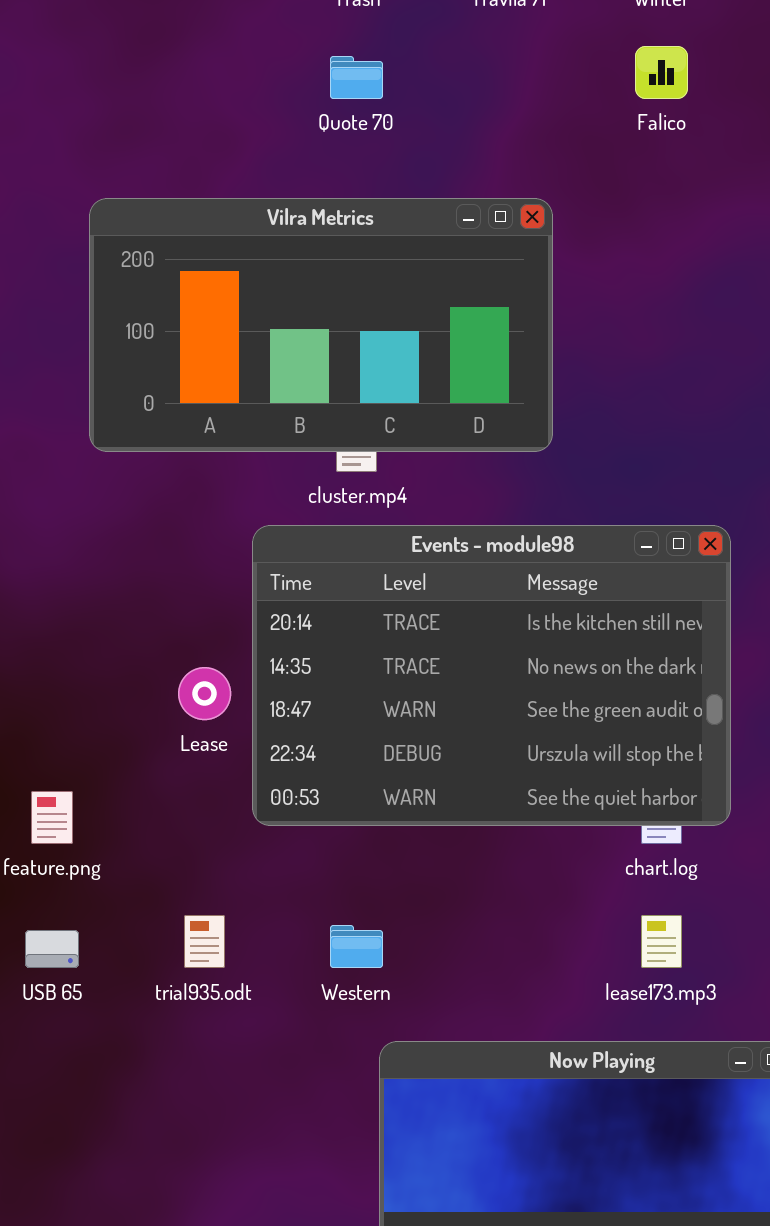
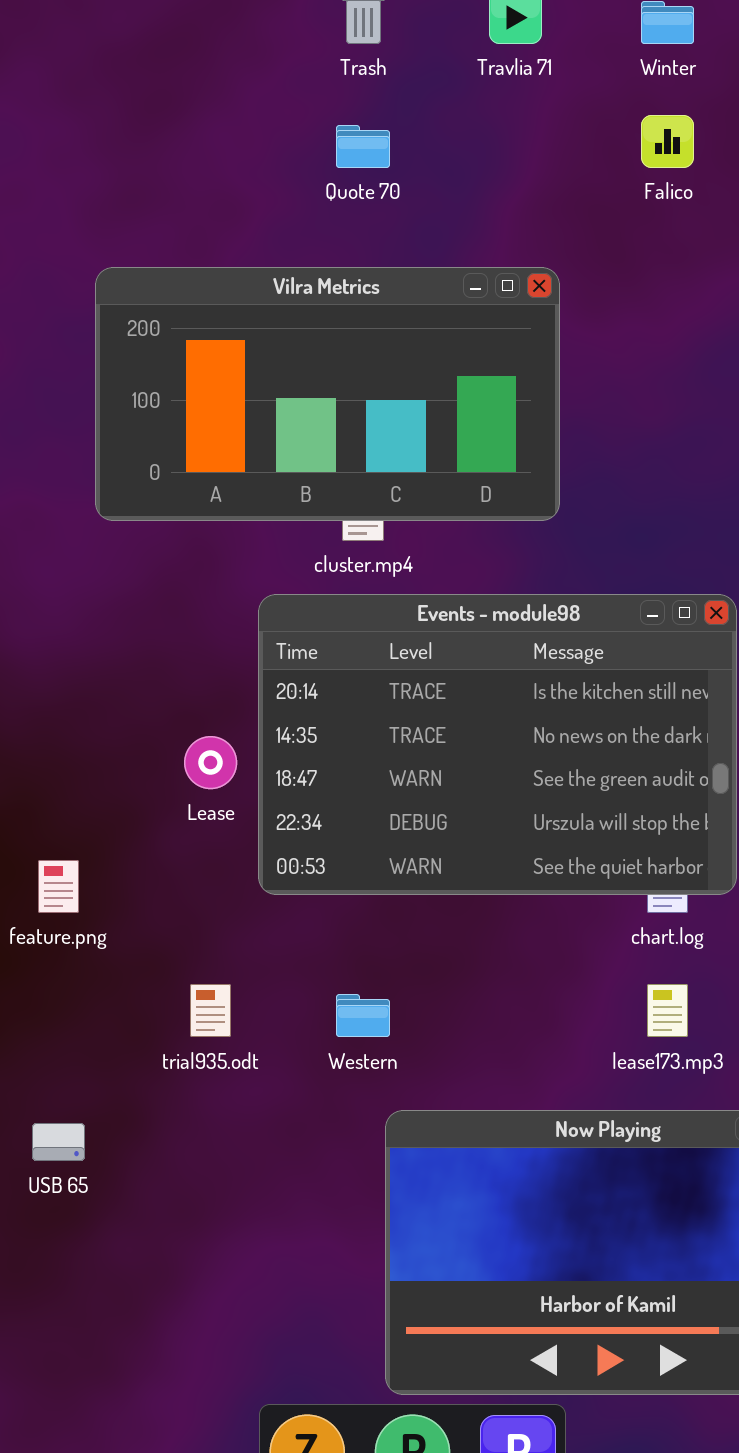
USB 65: [25,930,79,968] -> [32,1123,85,1161], moved

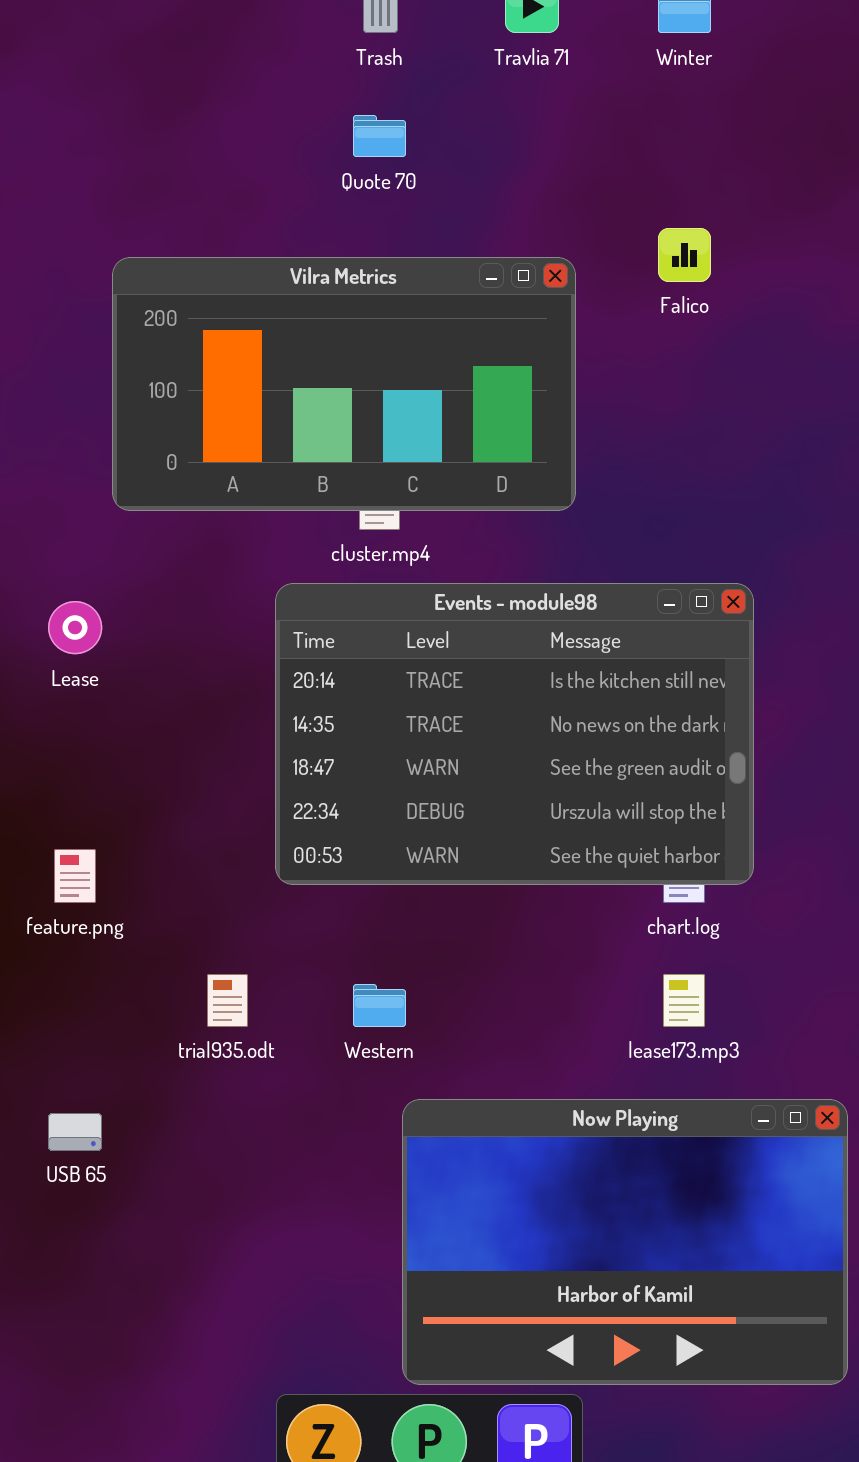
Falico: [641,115,694,168] -> [658,228,711,282], moved
Lease: [184,736,237,789] -> [48,601,102,654], moved

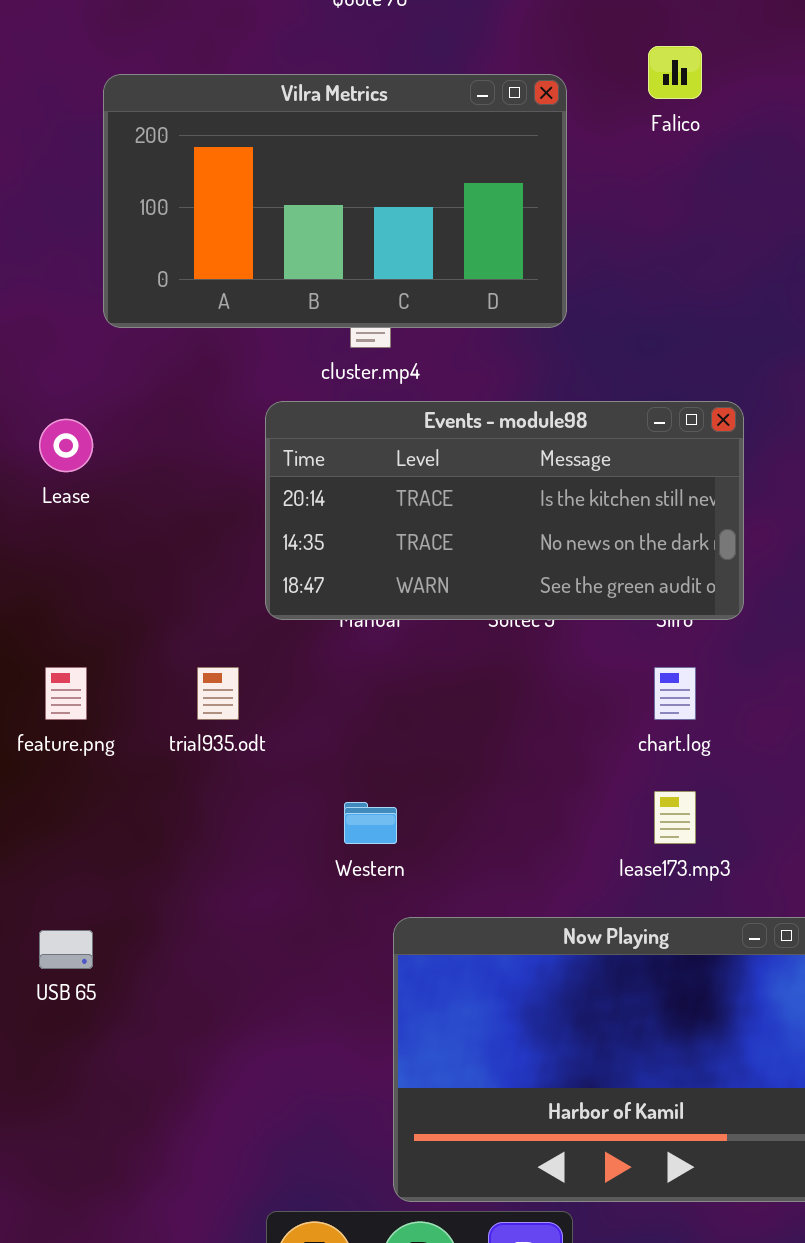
Events - module98: [275,583,754,885] -> [265,401,744,620], resized
trial935.odt: [207,974,248,1027] -> [197,667,239,720], moved

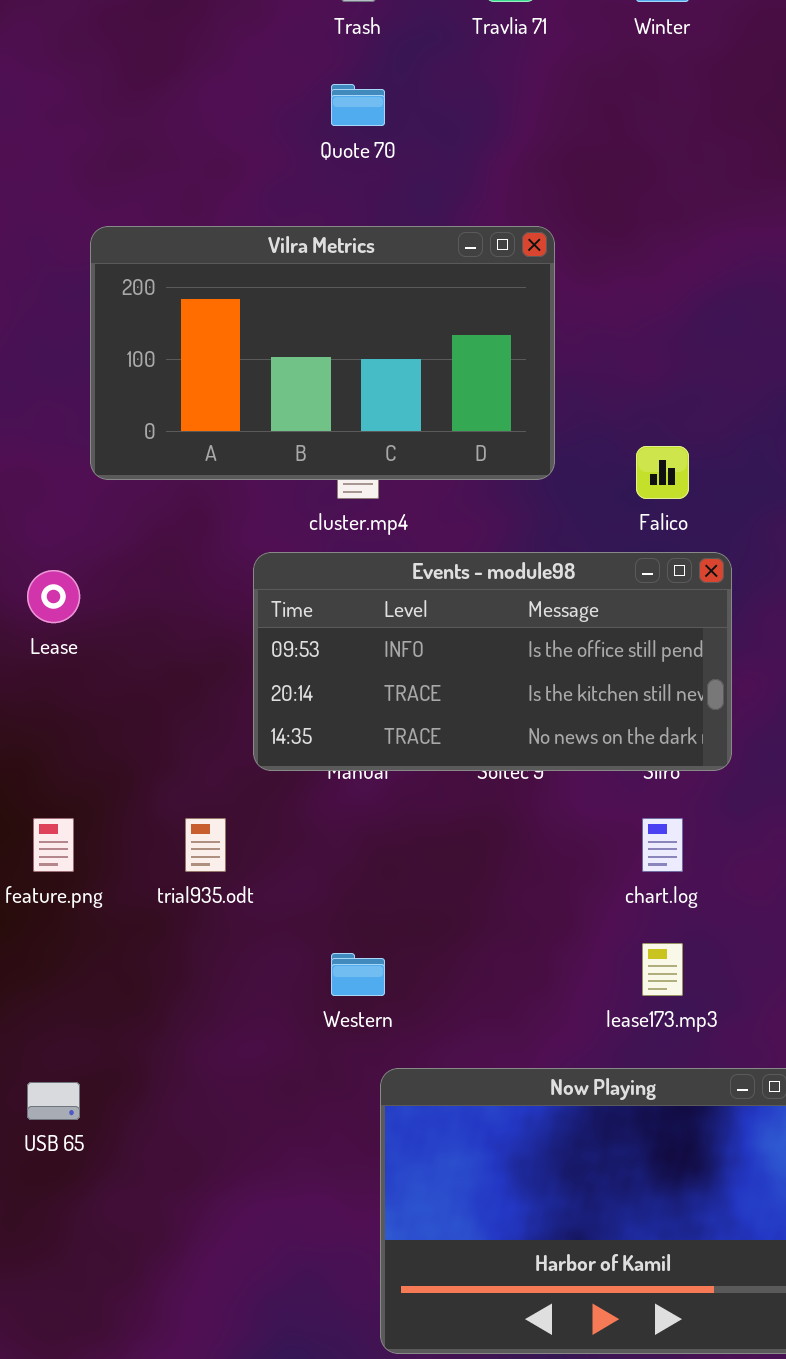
Falico: [648,46,702,99] -> [636,446,689,499], moved
Events - module98: [265,401,744,620] -> [253,552,732,771], scrolled up 1 row

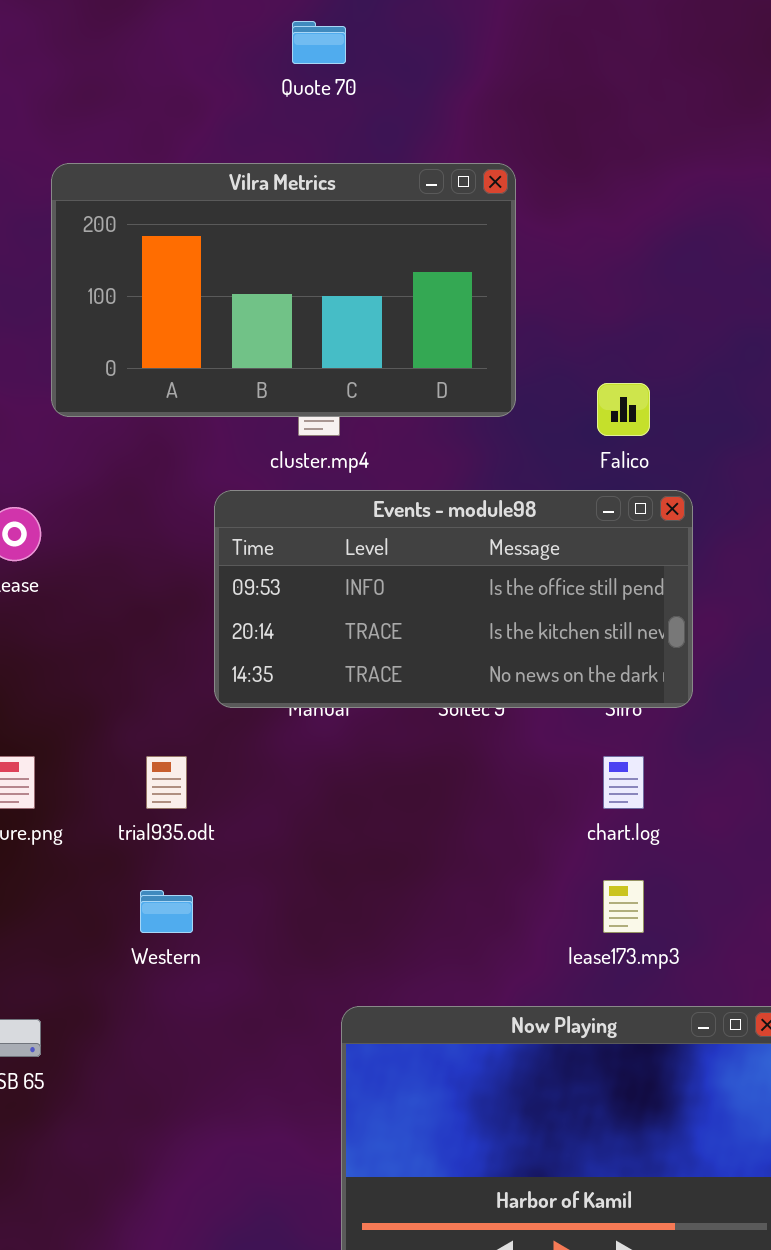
Western: [331,953,385,996] -> [140,890,193,933], moved

